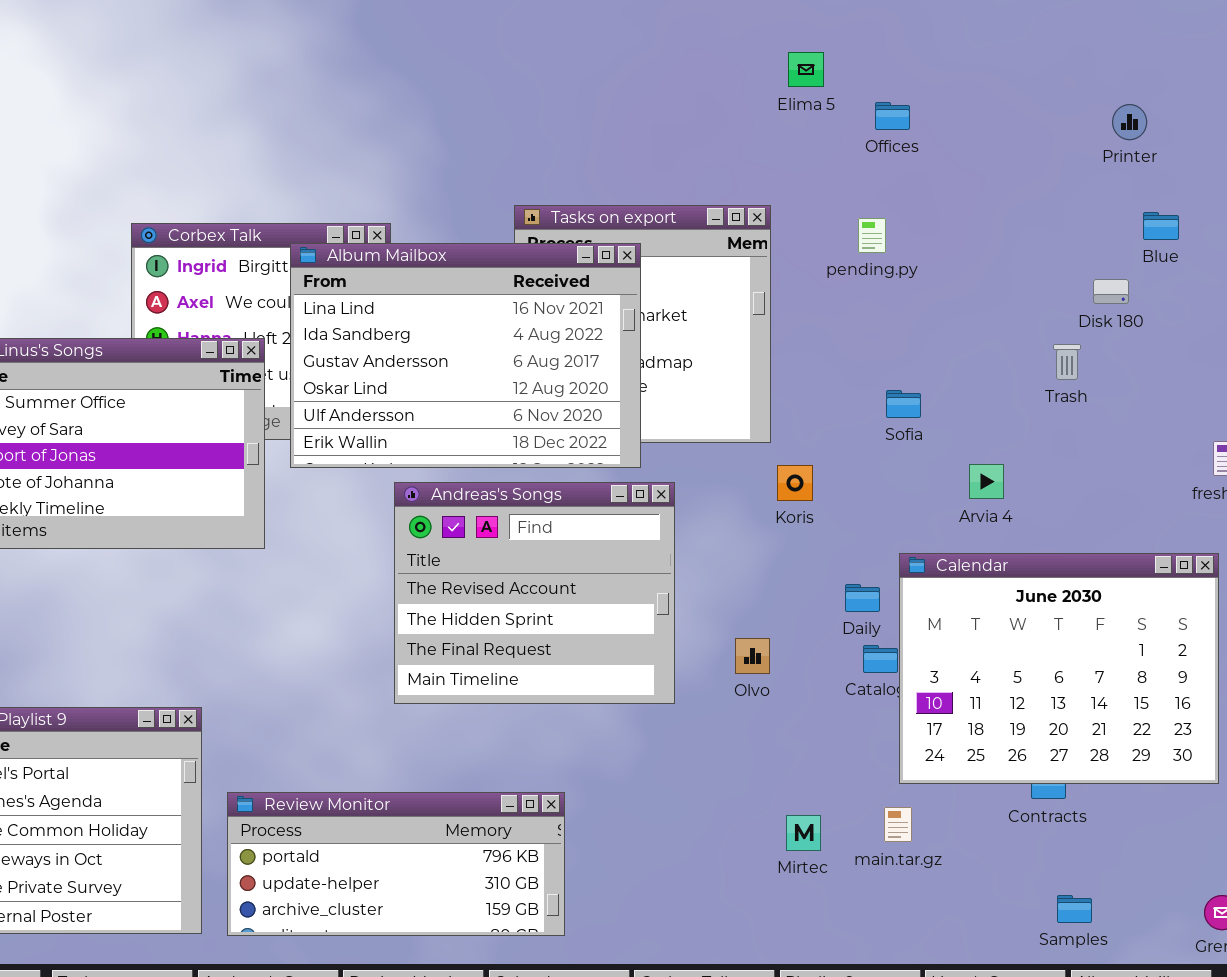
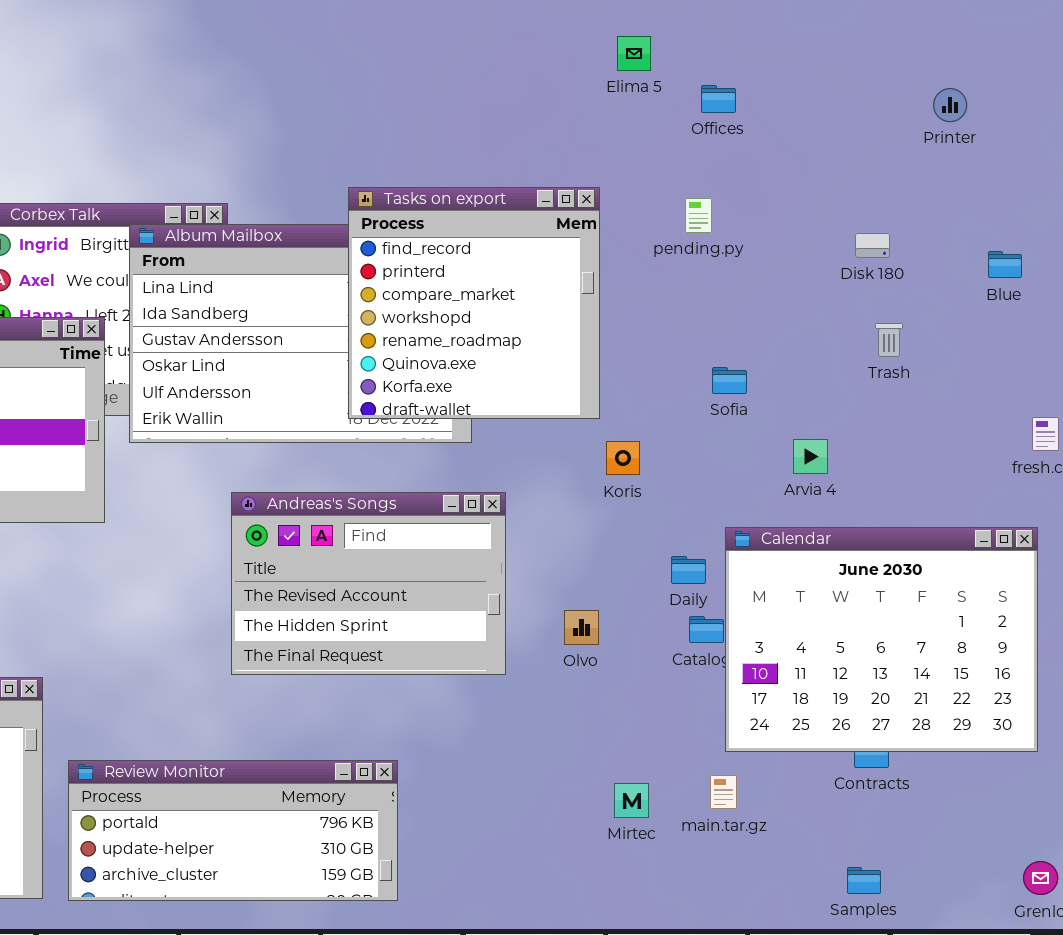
Tasks on export: [514,205,771,443] -> [348,187,600,419], raised
Blue: [1143,212,1179,240] -> [988,251,1022,278], moved
Disk 180: [1093,279,1129,304] -> [855,233,890,258], moved
Andreas's Songs: [394,482,675,704] -> [231,492,506,675], resized
Samples: [1057,895,1092,923] -> [847,867,881,894], moved

